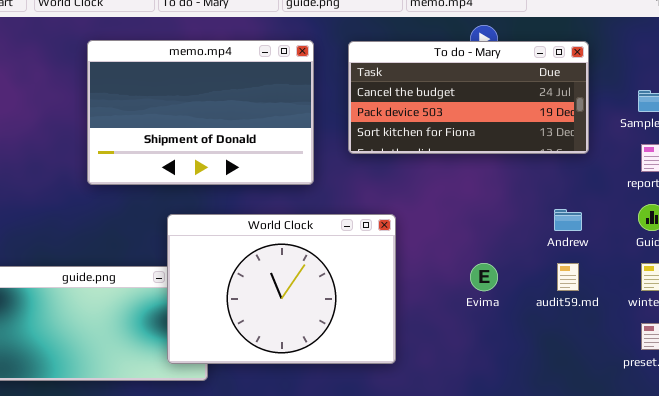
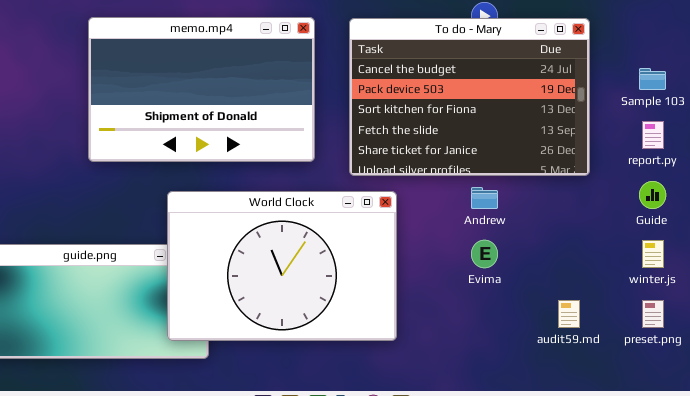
To do - Mary: [348,41,589,154] -> [349,18,590,176], resized
Andrew: [554,209,582,231] -> [471,187,498,209], moved
audit59.md: [557,263,579,291] -> [558,300,580,328], moved

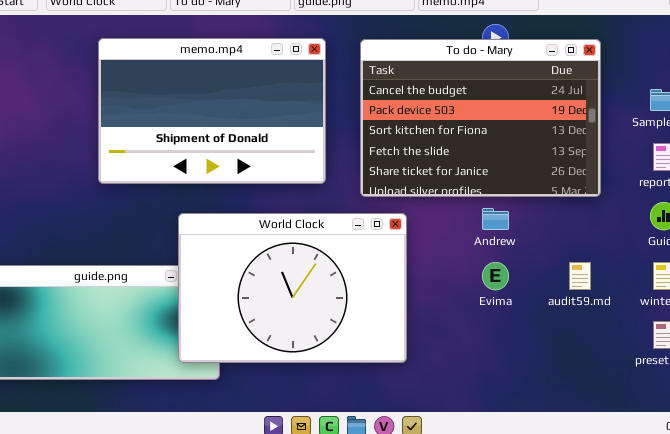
audit59.md: [558,300,580,328] -> [569,262,591,290], moved

